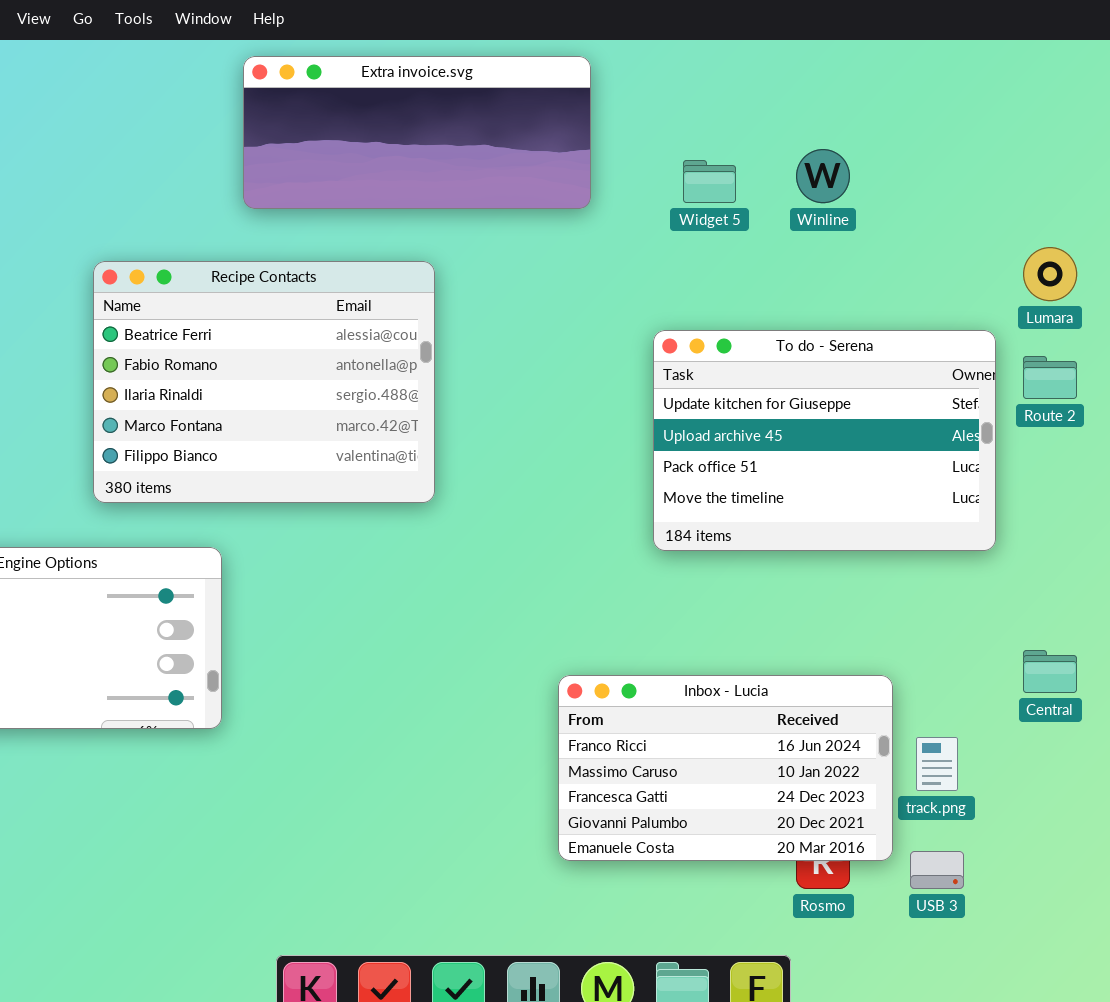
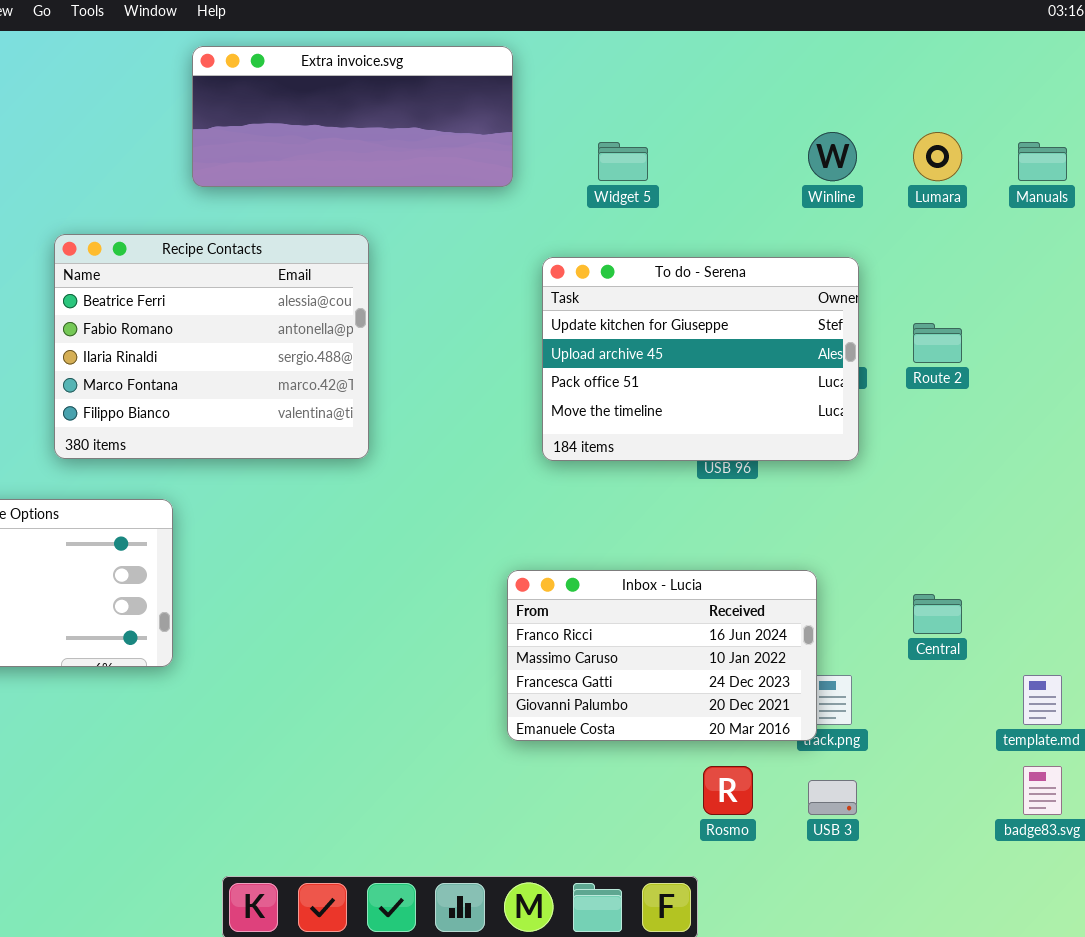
Winline: [796,149,850,203] -> [808,132,857,181], moved
Lumara: [1023,247,1077,301] -> [913,132,962,181], moved
To do - Serena: [653,330,996,551] -> [542,257,859,461], moved
Inbox - Lucia: [558,675,893,861] -> [507,570,817,741], moved

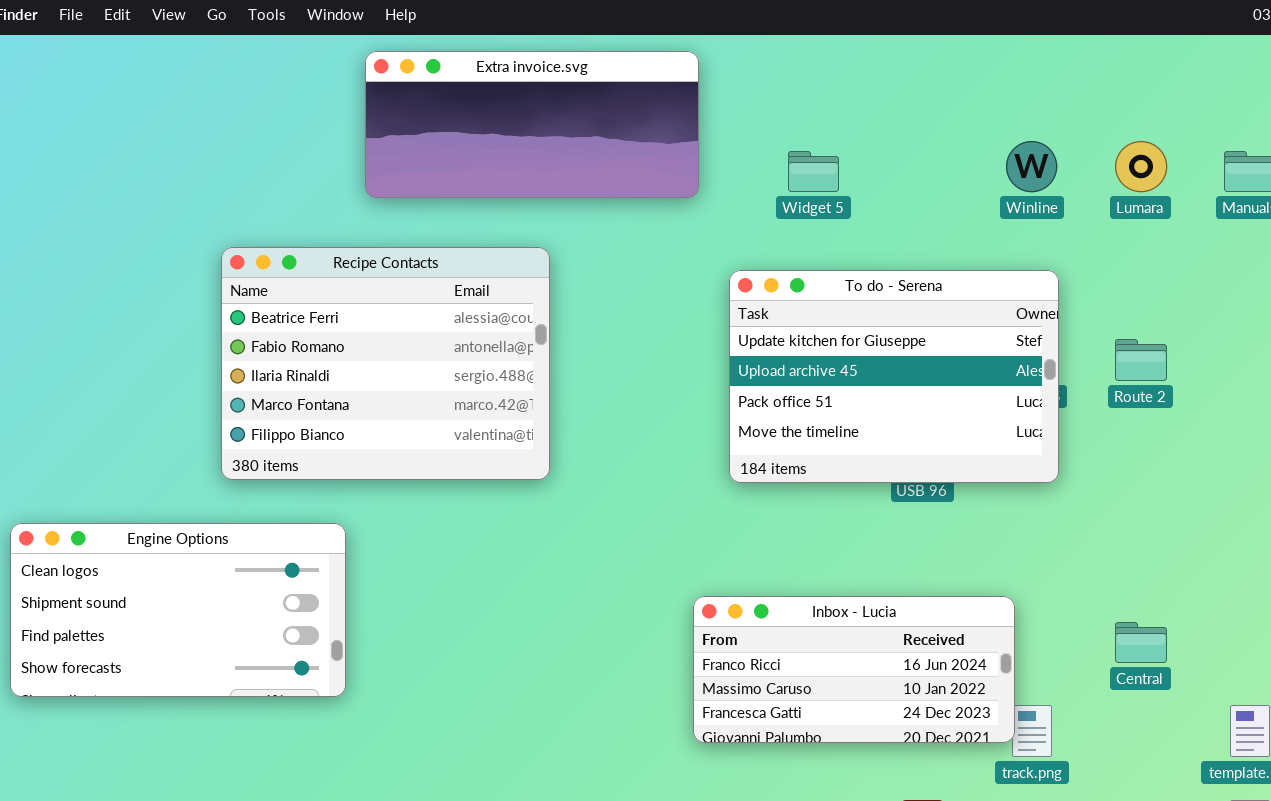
Inbox - Lucia: [507,570,817,741] -> [693,596,1015,743], resized

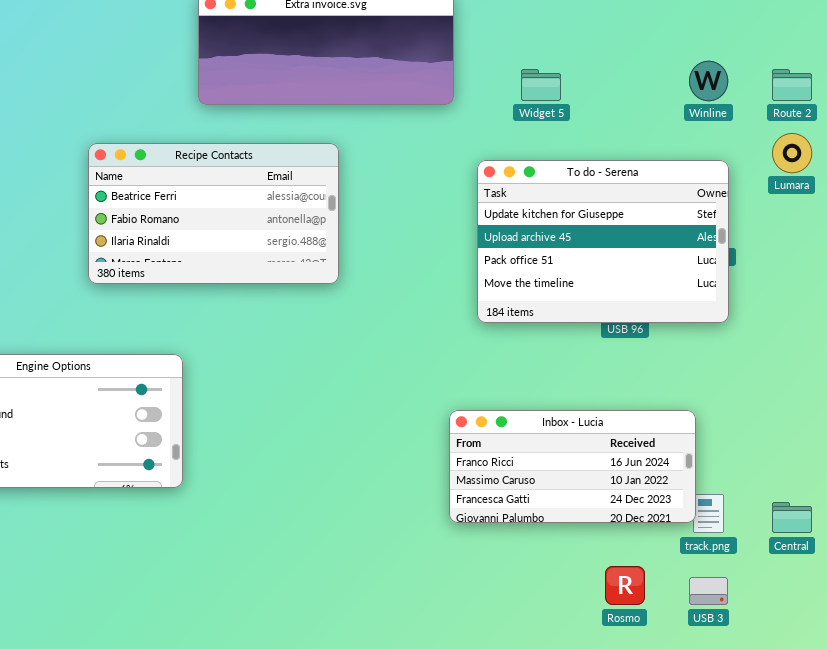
Lumara: [1115,141,1167,192] -> [772,133,812,173], moved
Recipe Contacts: [221,247,550,480] -> [88,143,339,284], resized
Route 2: [1115,339,1167,381] -> [772,69,812,101], moved
Central: [1115,622,1167,663] -> [772,502,812,533], moved

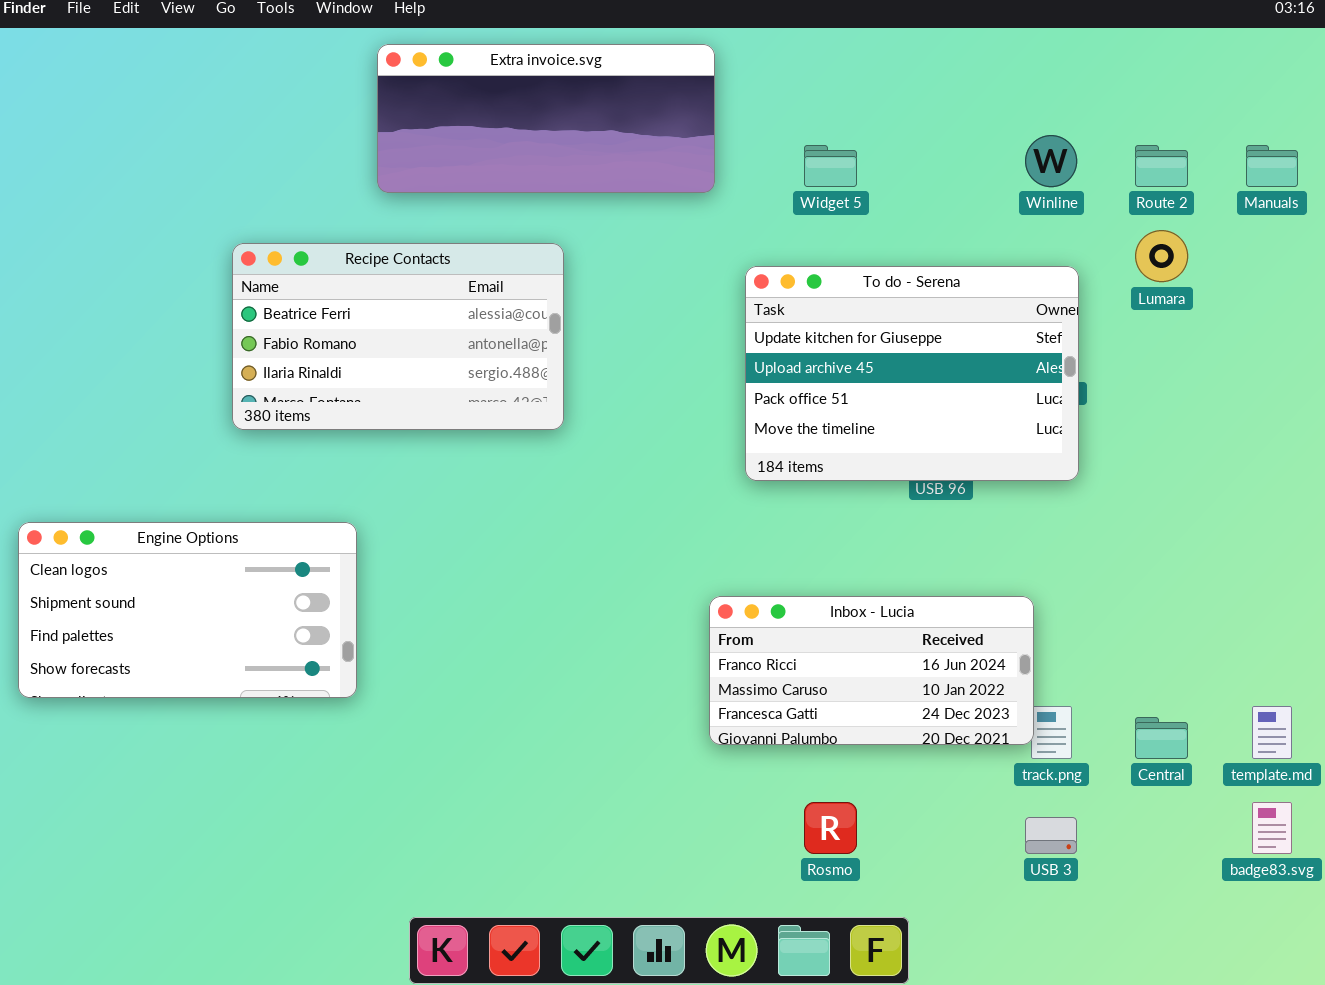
Rosmo: [605,566,645,605] -> [804,802,857,854], moved

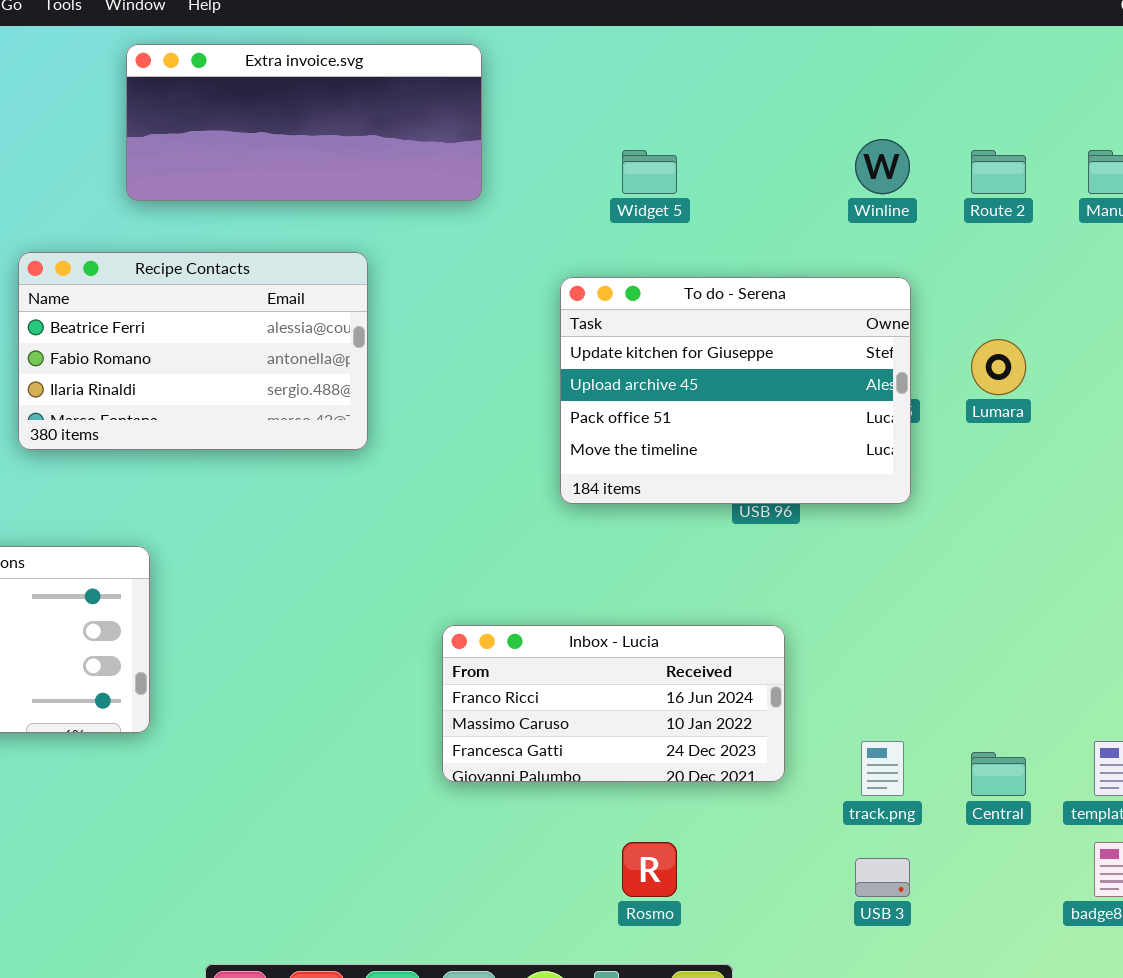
Extra invoice.svg: [377,44,715,193] -> [126,44,482,201], moved
Lumara: [1135,230,1188,282] -> [971,339,1026,395], moved
Inbox - Lucia: [709,596,1034,745] -> [442,625,785,782], moved

